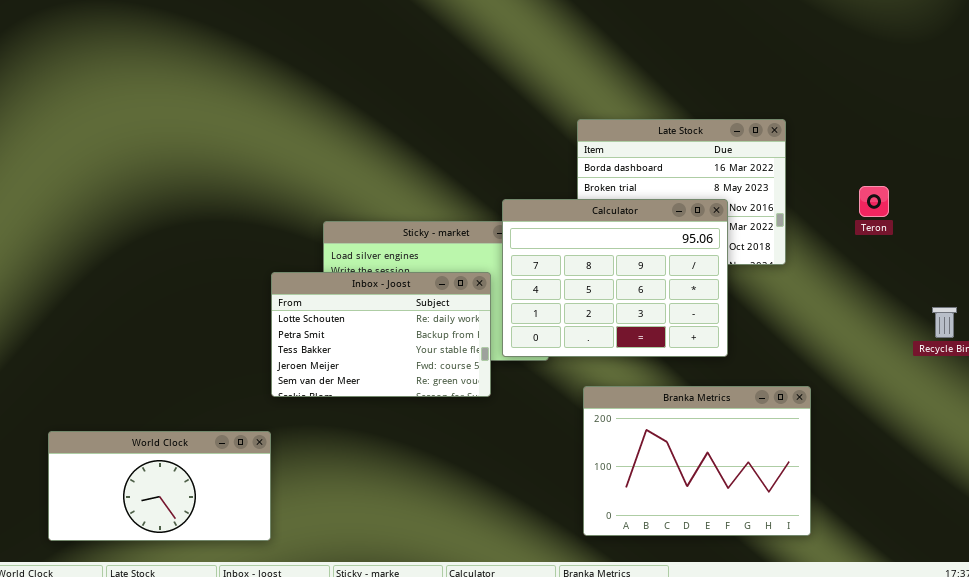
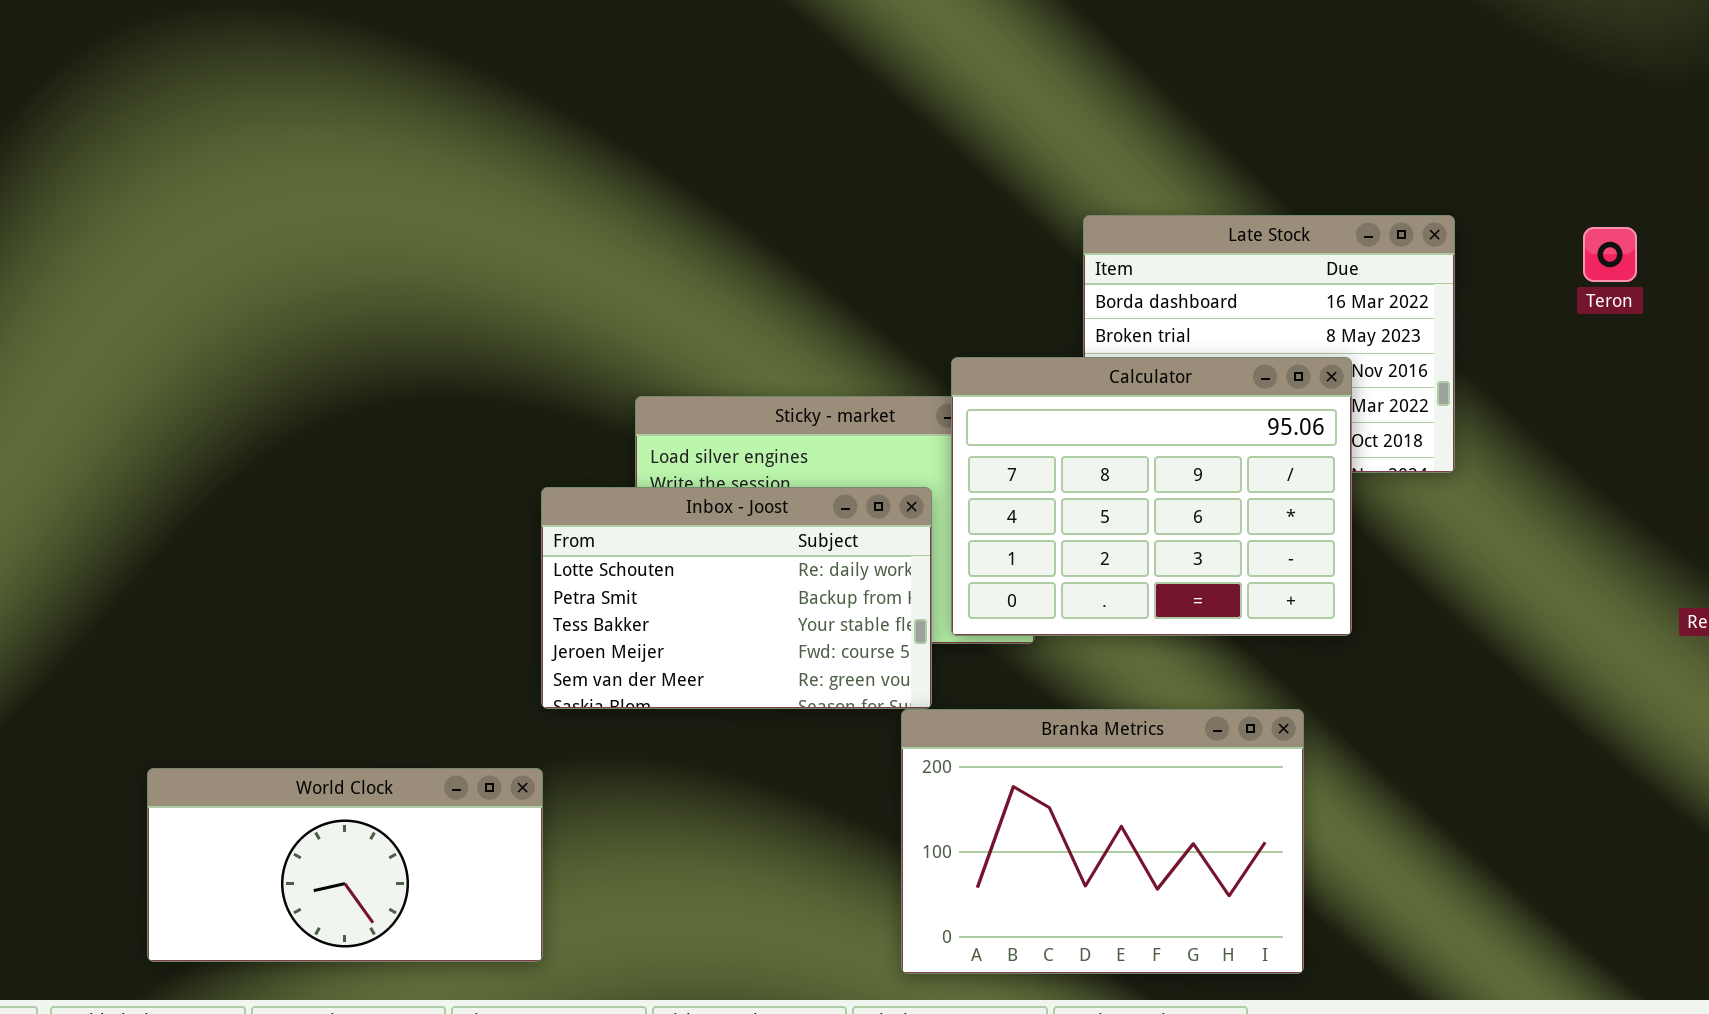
Teron: [859,186,889,217] -> [1583,227,1637,282], moved
Branka Metrics: [583,386,811,536] -> [901,709,1304,974], moved

